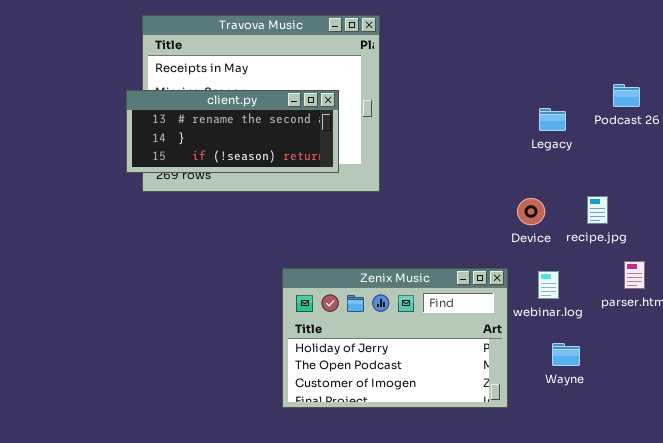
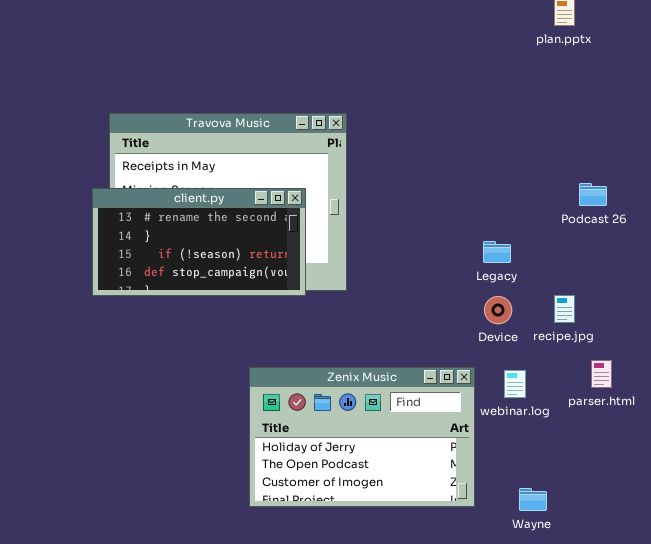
client.py: [126,90,339,173] -> [92,188,306,296], resized
Legacy: [539,108,566,131] -> [483,241,511,263], moved
Wayne: [552,343,580,366] -> [519,488,547,511], moved

